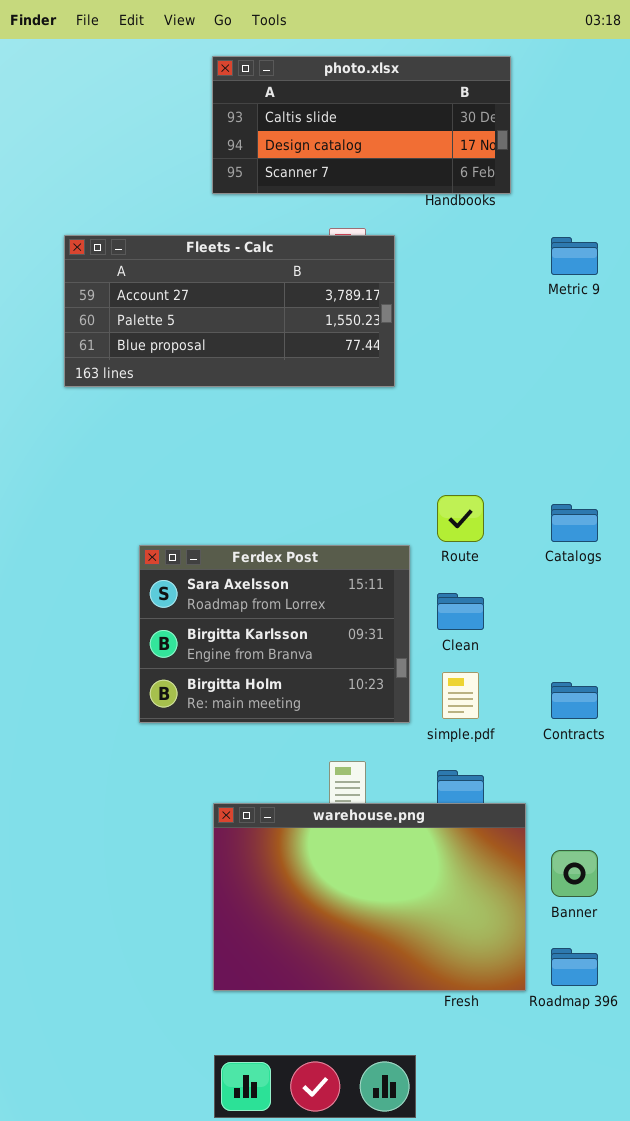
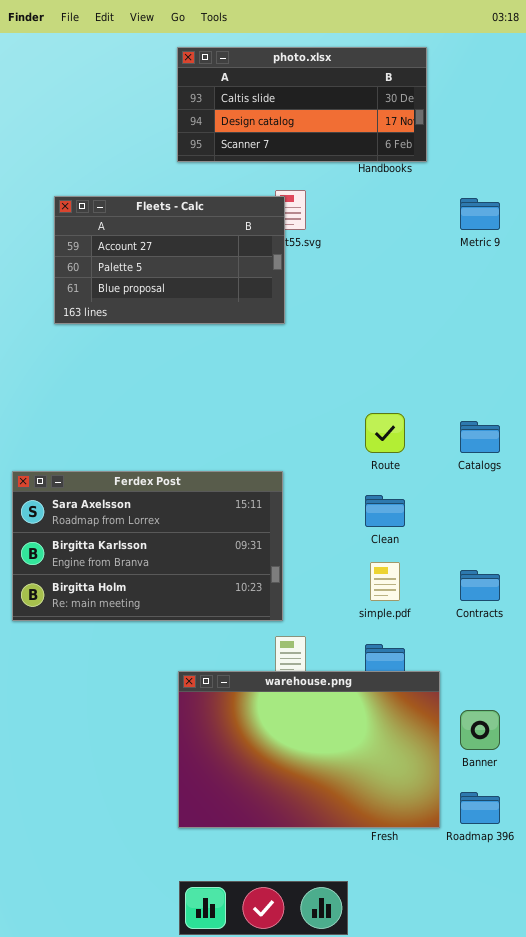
Fleets - Calc: [64,235,395,387] -> [54,196,285,324], resized
Ferdex Post: [139,545,410,723] -> [12,471,283,621], moved, resized

